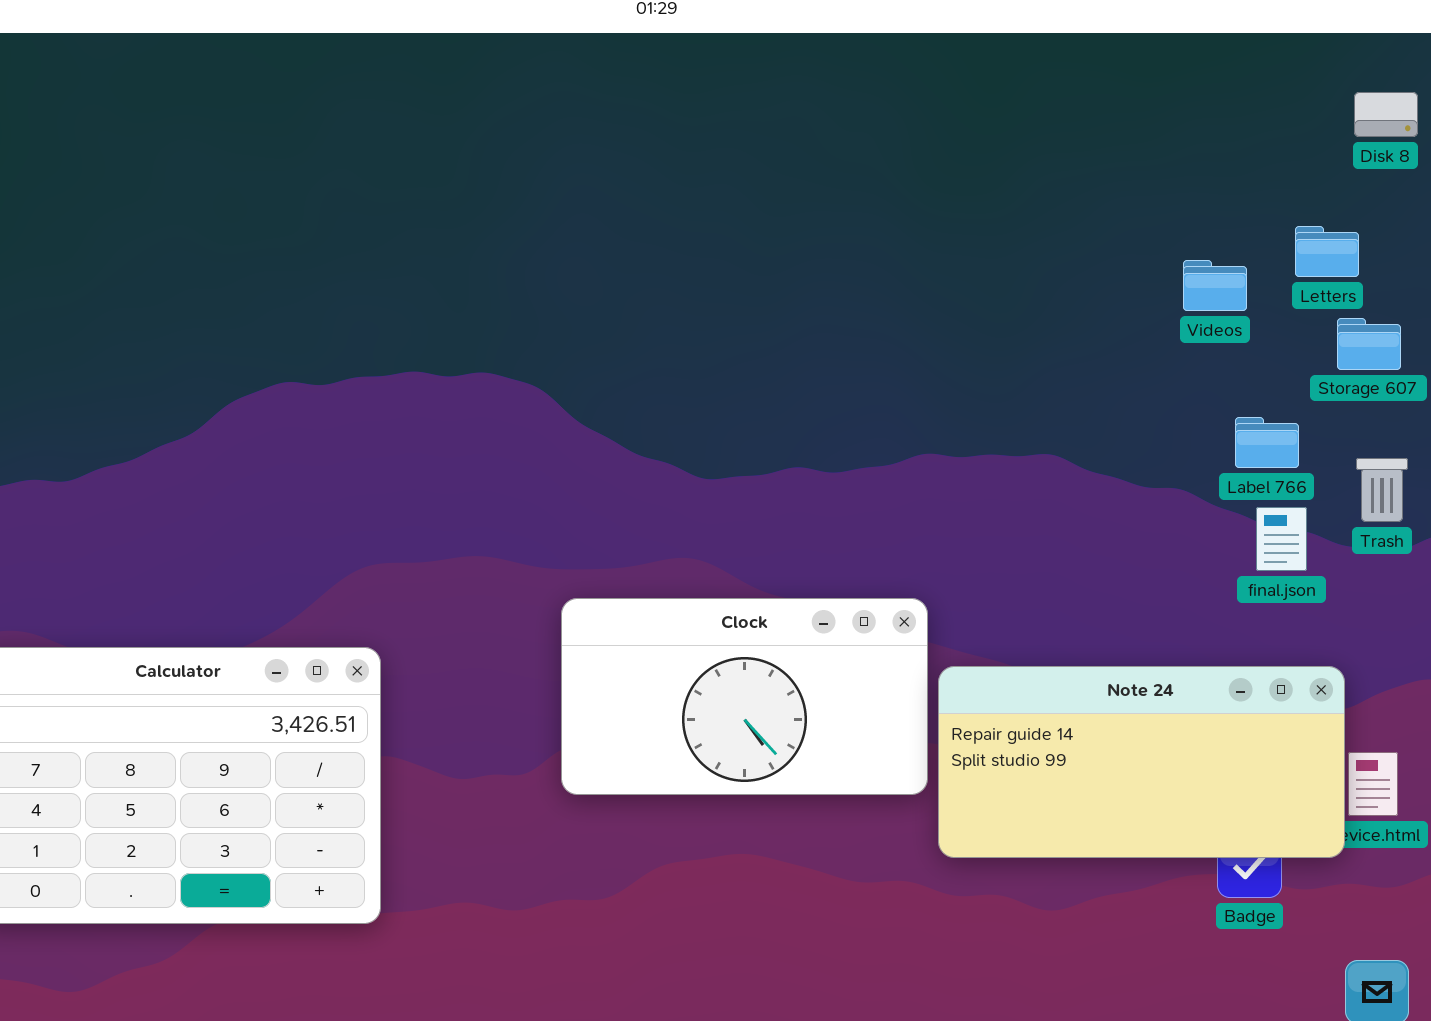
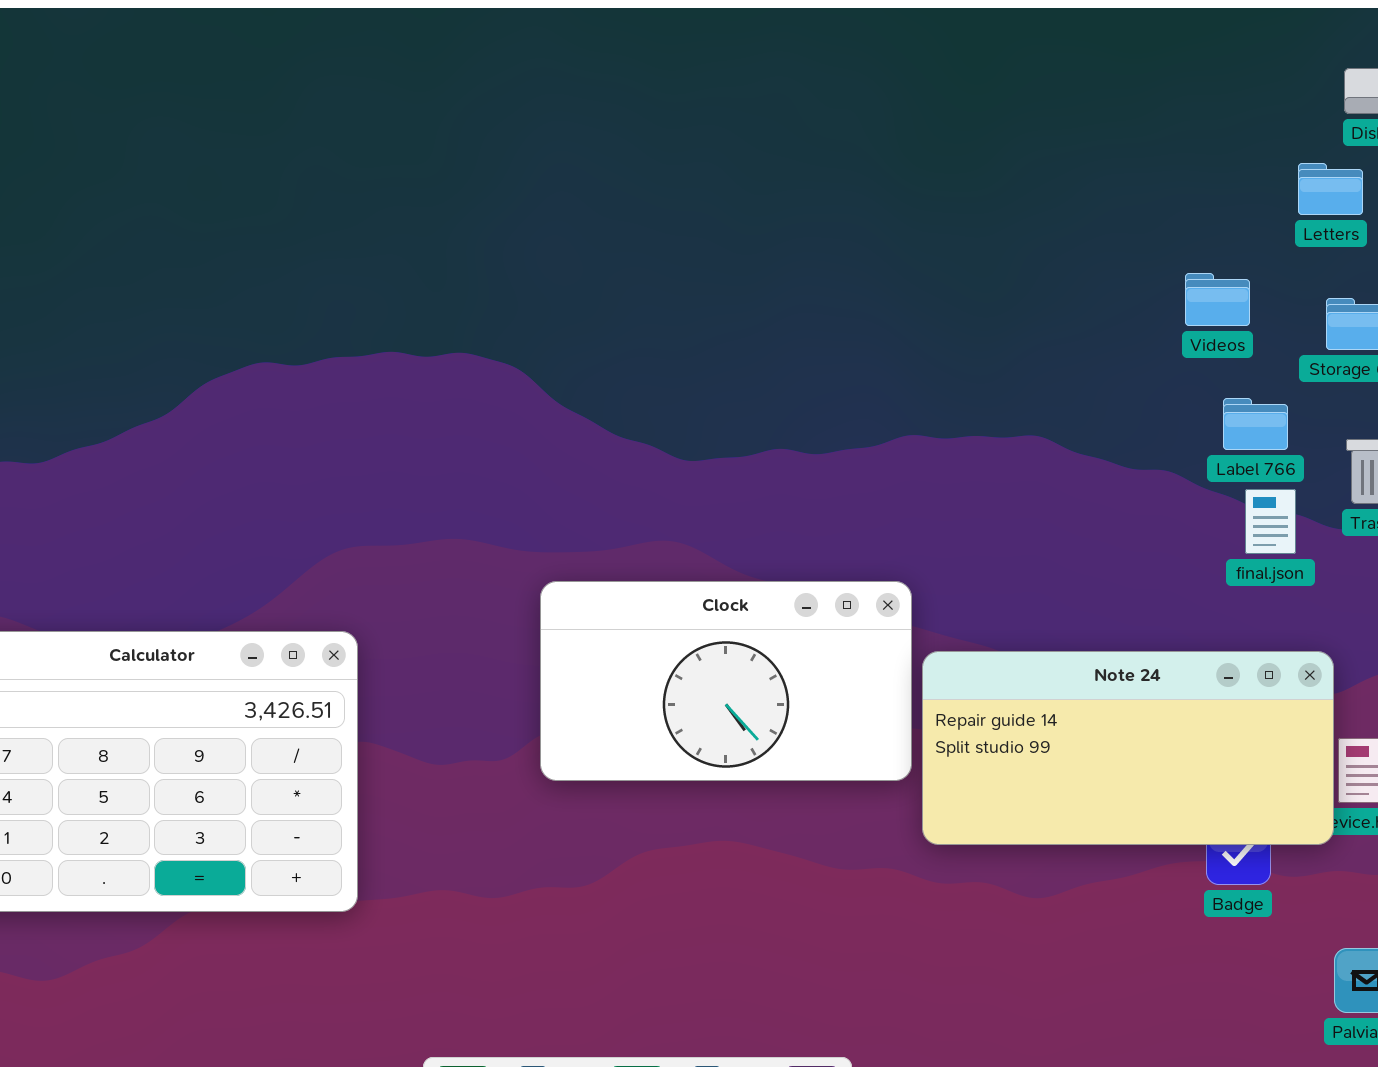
Letters: [1295,226,1359,277] -> [1298,163,1363,215], moved
Videos: [1183,260,1247,311] -> [1185,273,1250,326], moved

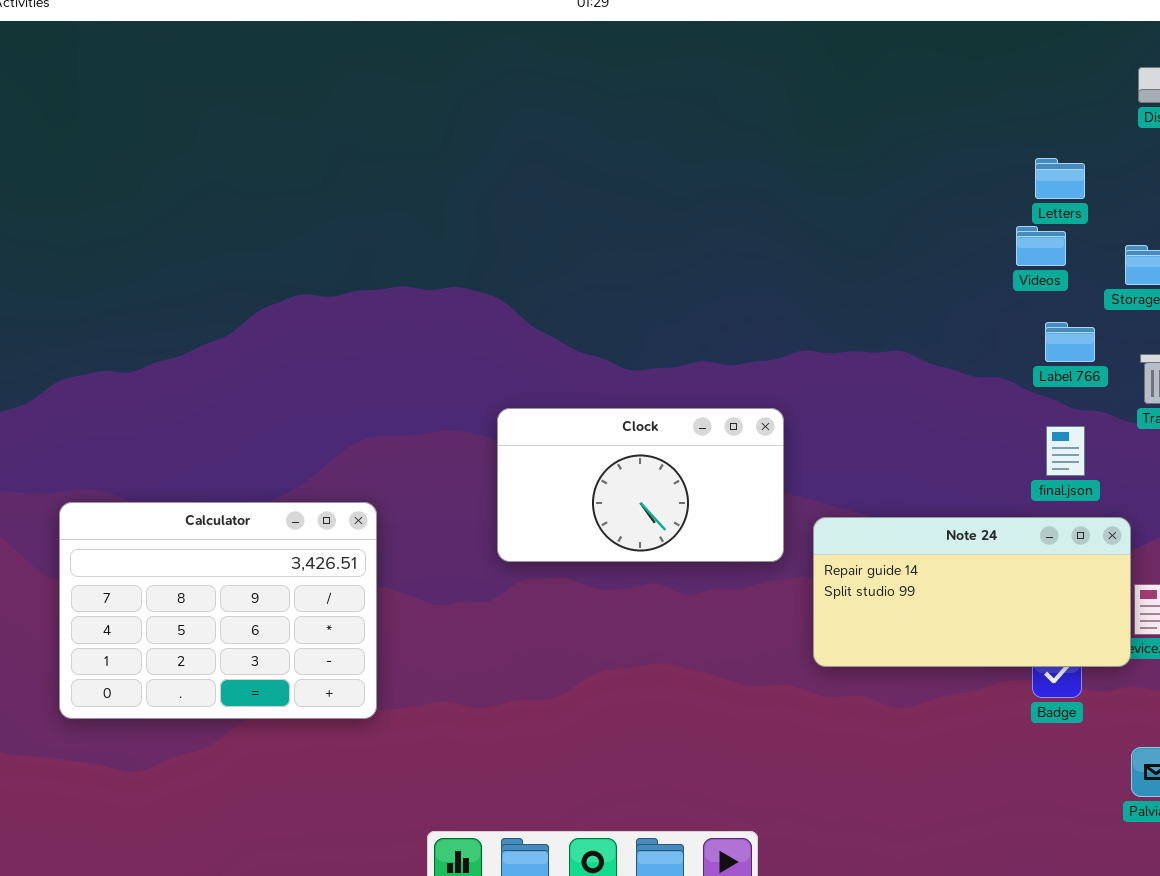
Letters: [1298,163,1363,215] -> [1035,158,1085,199], moved
final.json: [1245,489,1296,554] -> [1046,426,1085,476], moved
Clock: [540,581,912,781] -> [497,408,784,562], moved

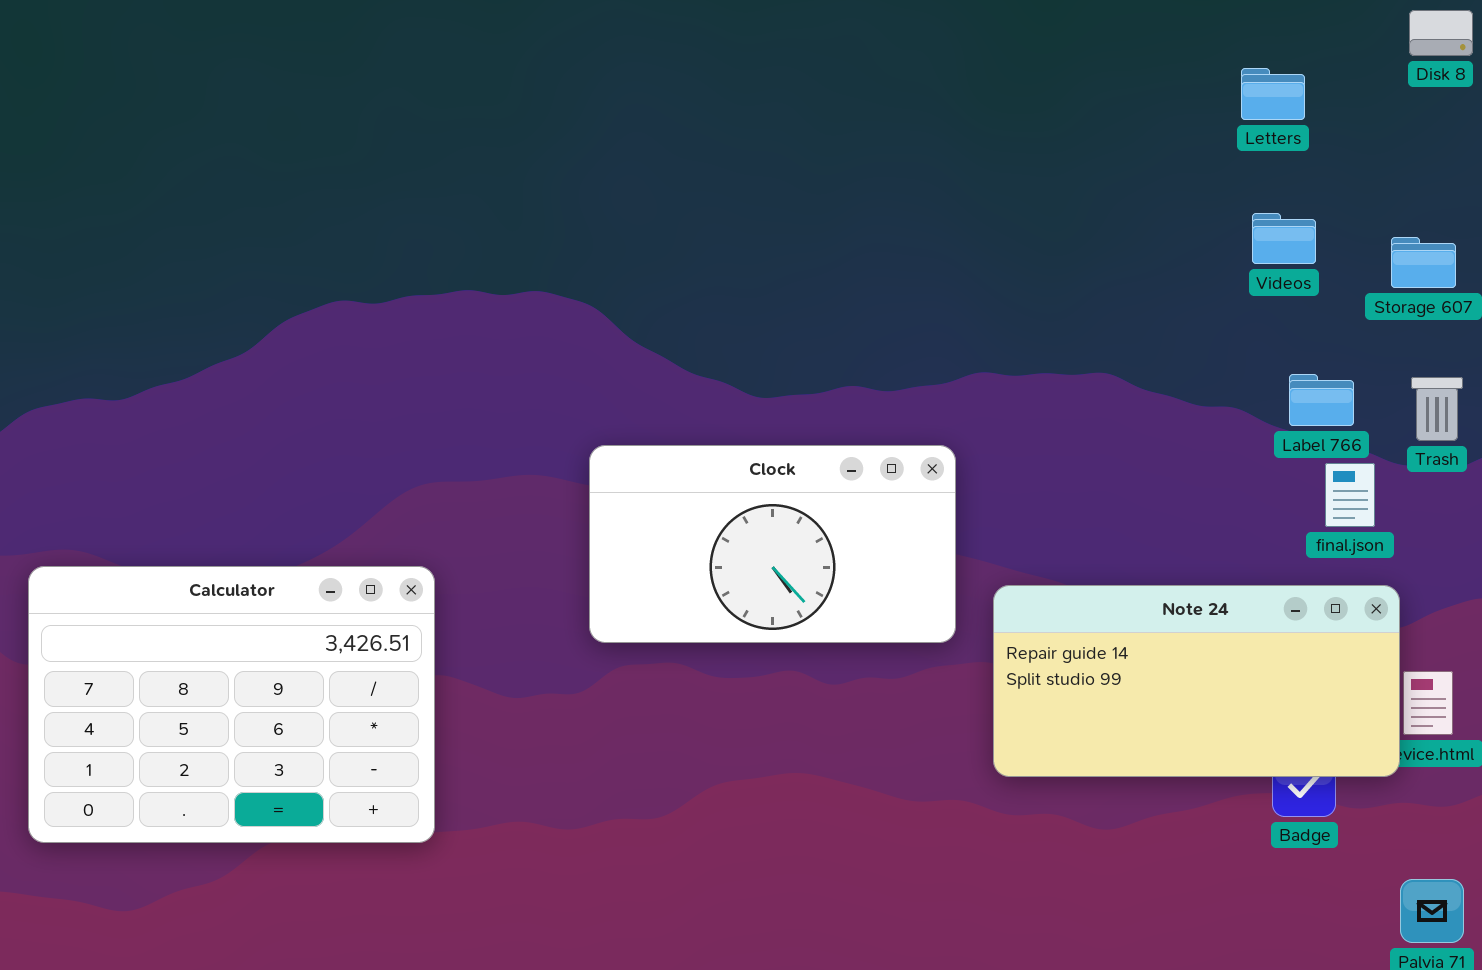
Letters: [1035,158,1085,199] -> [1241,68,1305,120], moved
Label 766: [1045,322,1095,362] -> [1289,374,1354,426], moved
final.json: [1046,426,1085,476] -> [1325,463,1375,527], moved

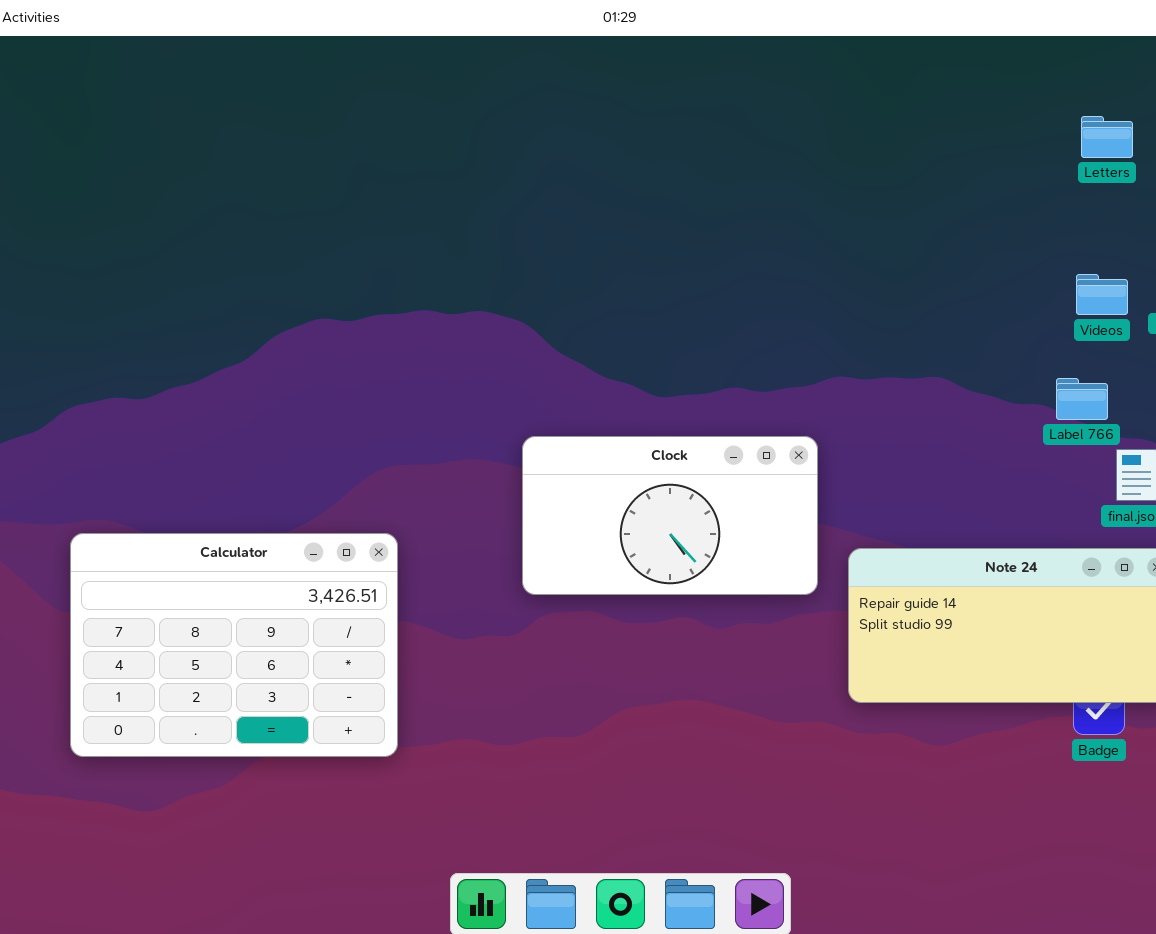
Letters: [1241,68,1305,120] -> [1081,116,1133,158], moved
Videos: [1252,213,1316,264] -> [1076,274,1128,315], moved
Label 766: [1289,374,1354,426] -> [1056,378,1108,420], moved

